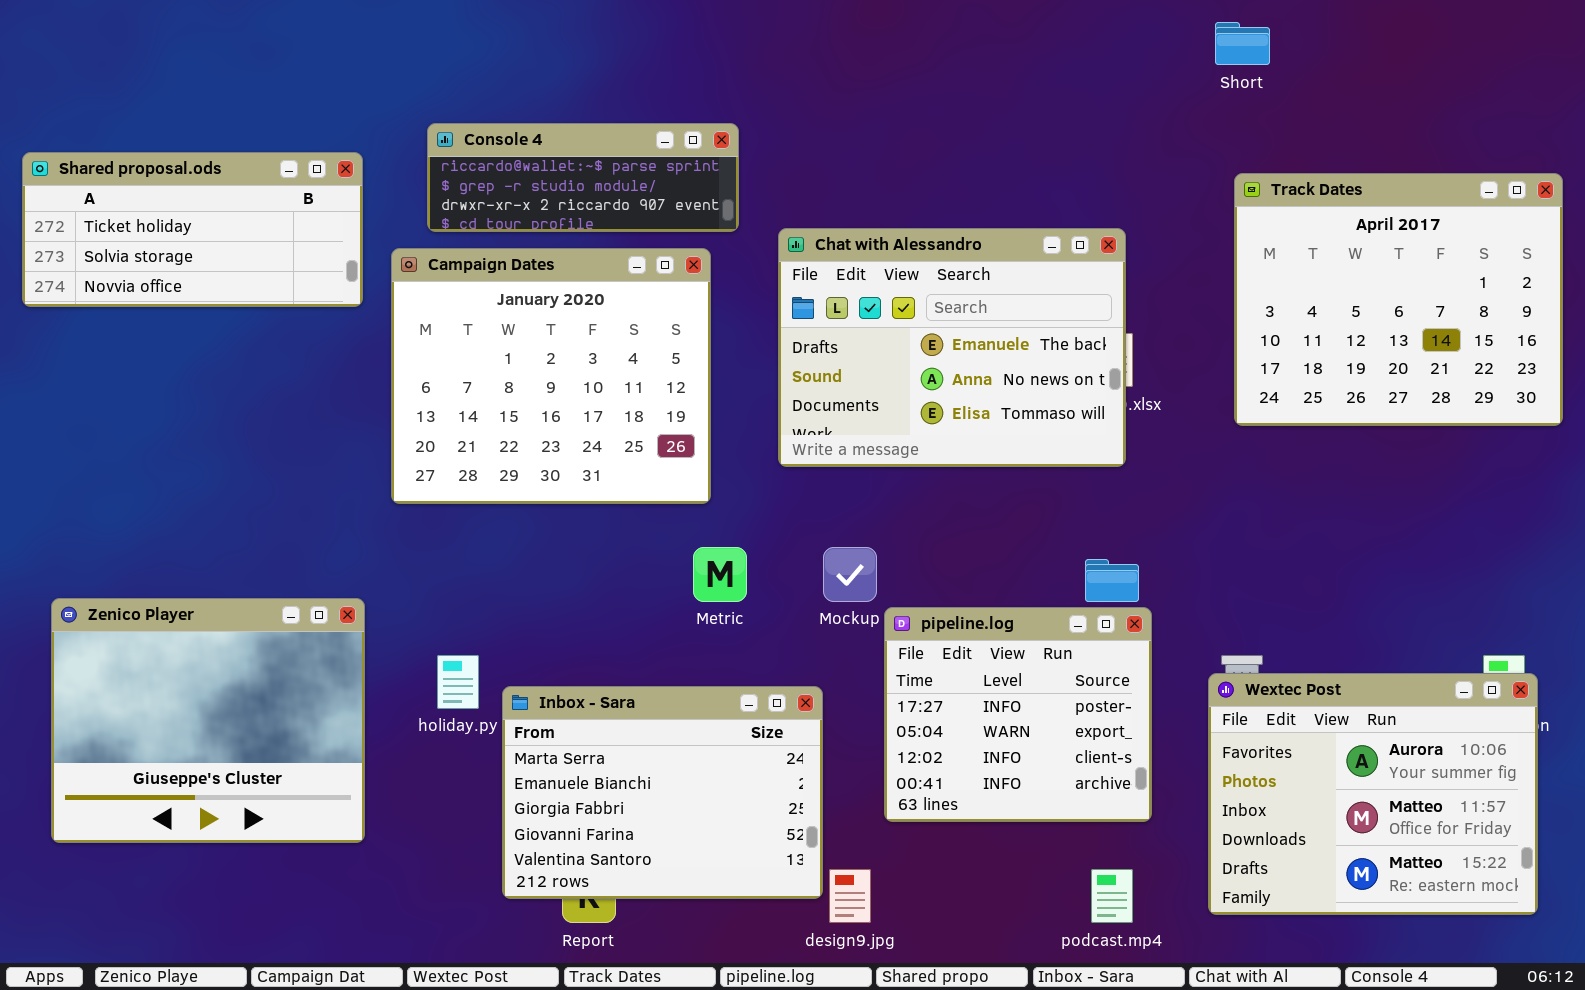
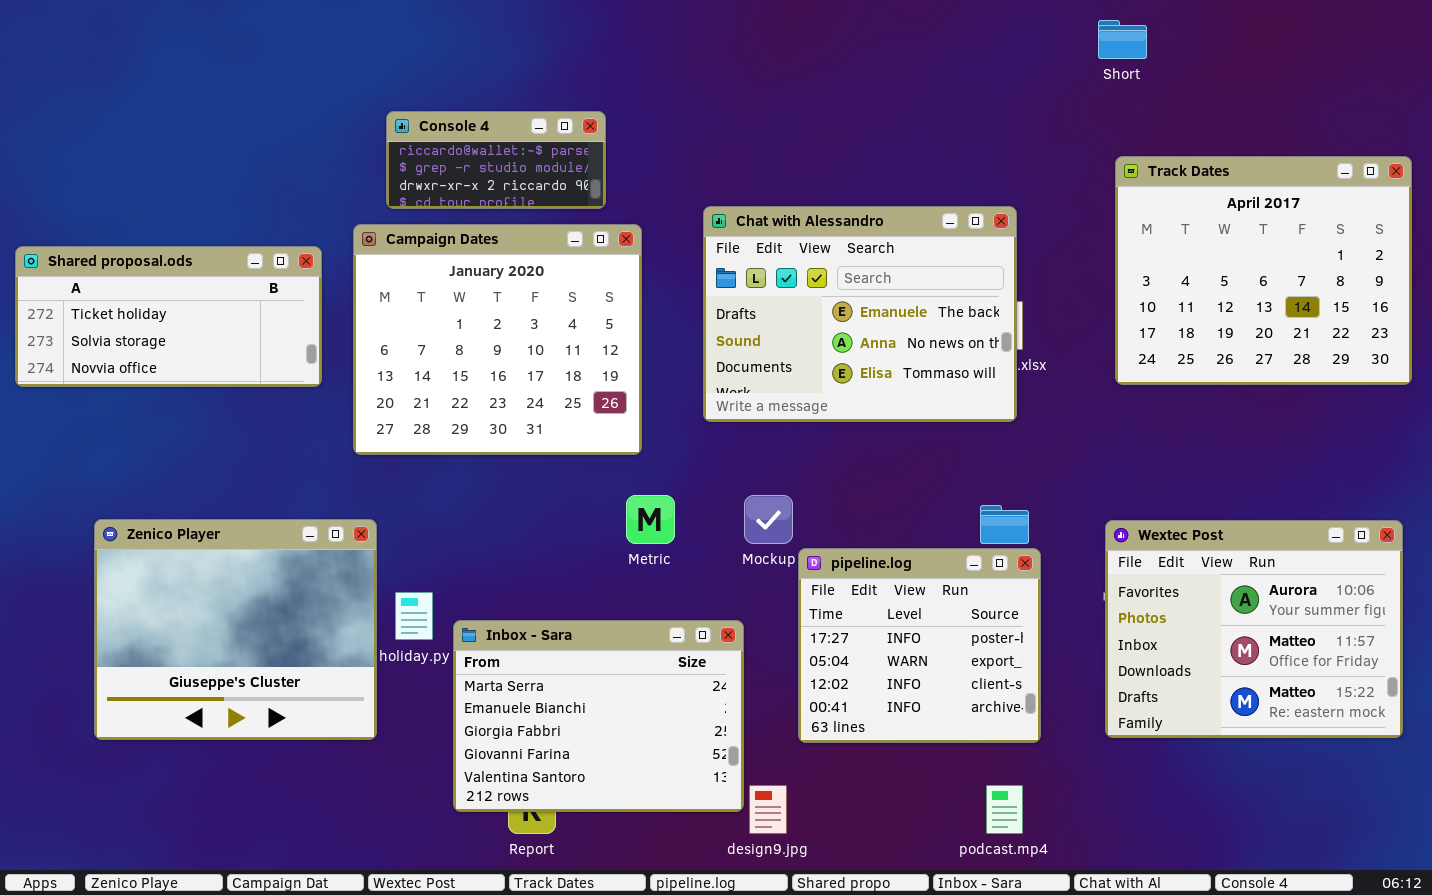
Console 4: [427,123,739,232] -> [386,111,606,209], resized
Shared proposal.ods: [22,152,363,307] -> [15,246,322,387], moved
Zenico Player: [51,598,365,843] -> [94,519,377,740], moved
Wextec Post: [1208,673,1538,915] -> [1105,520,1403,738], moved

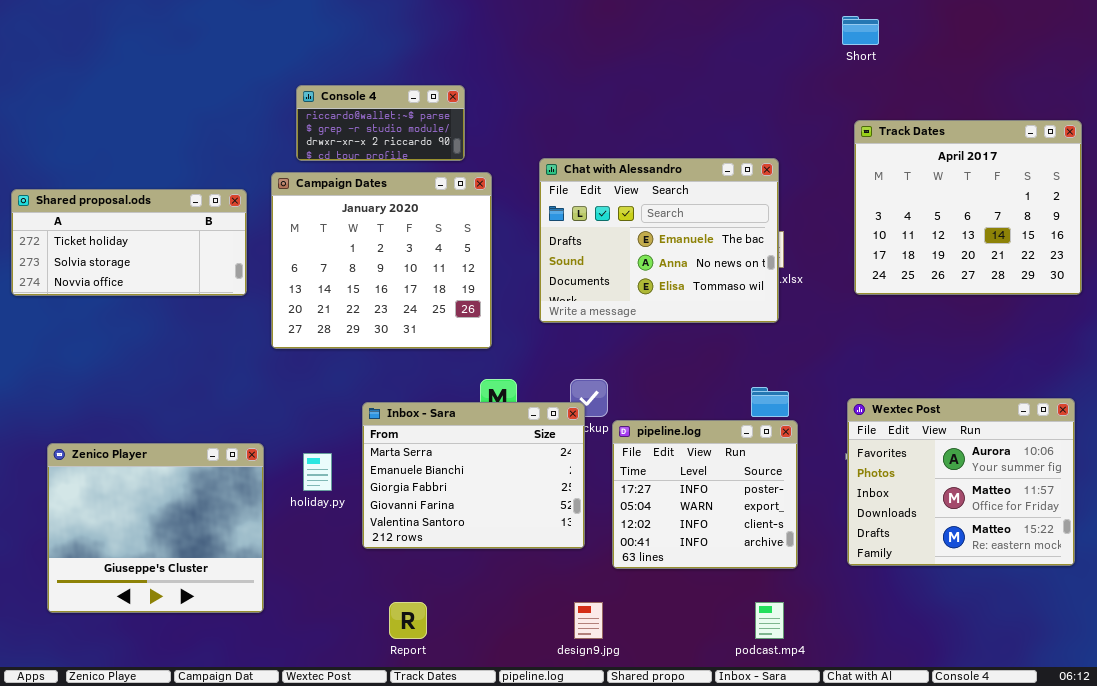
Zenico Player: [94,519,377,740] -> [47,443,264,613], moved
Inbox - Sara: [453,620,744,812] -> [362,402,585,549], moved

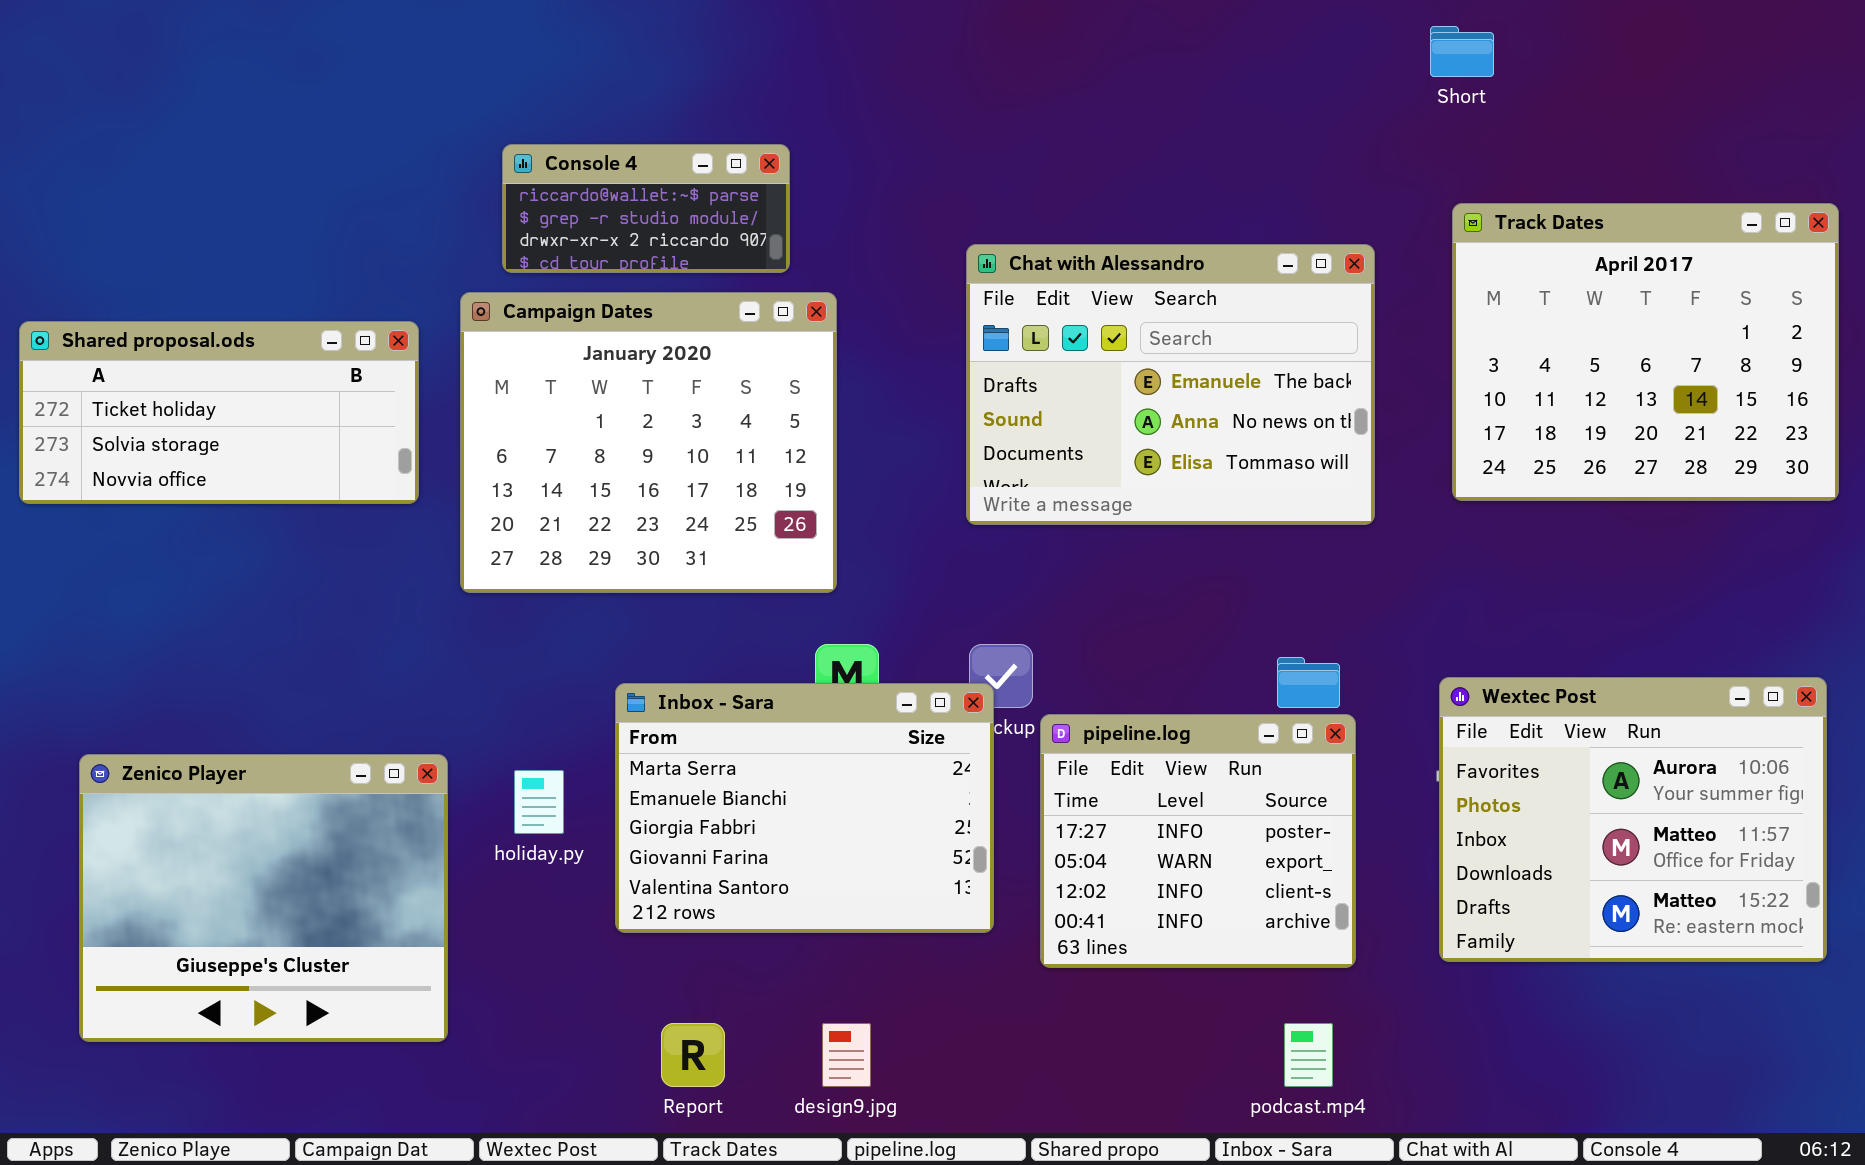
Chat with Alessandro: [539,158,779,323] -> [966,244,1375,525], moved
design9.jpg: [574,602,603,639] -> [822,1023,871,1087], moved

